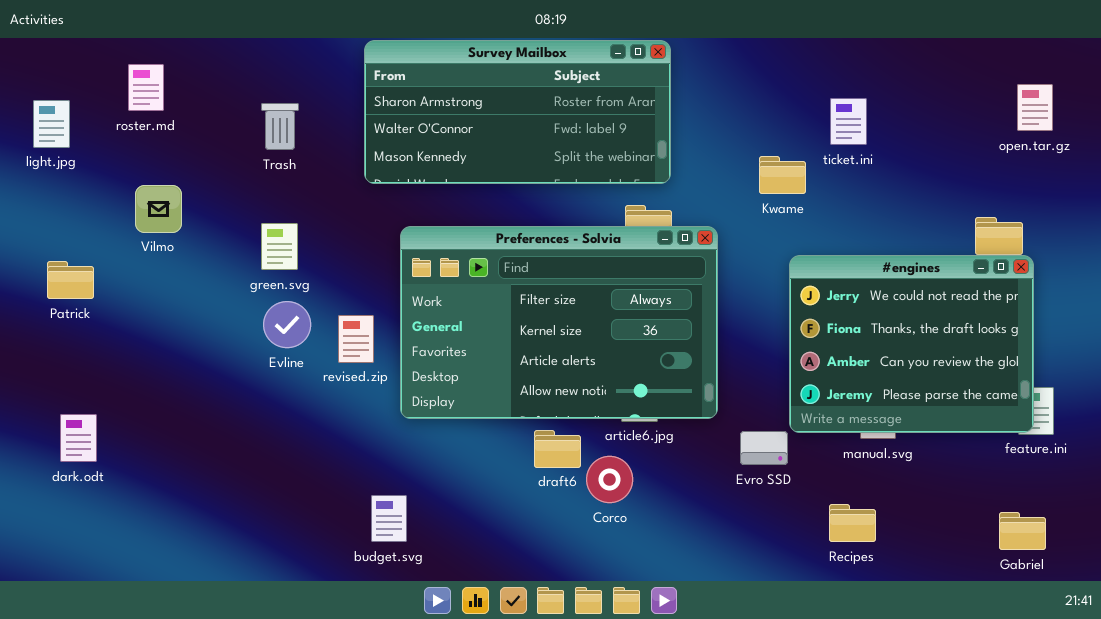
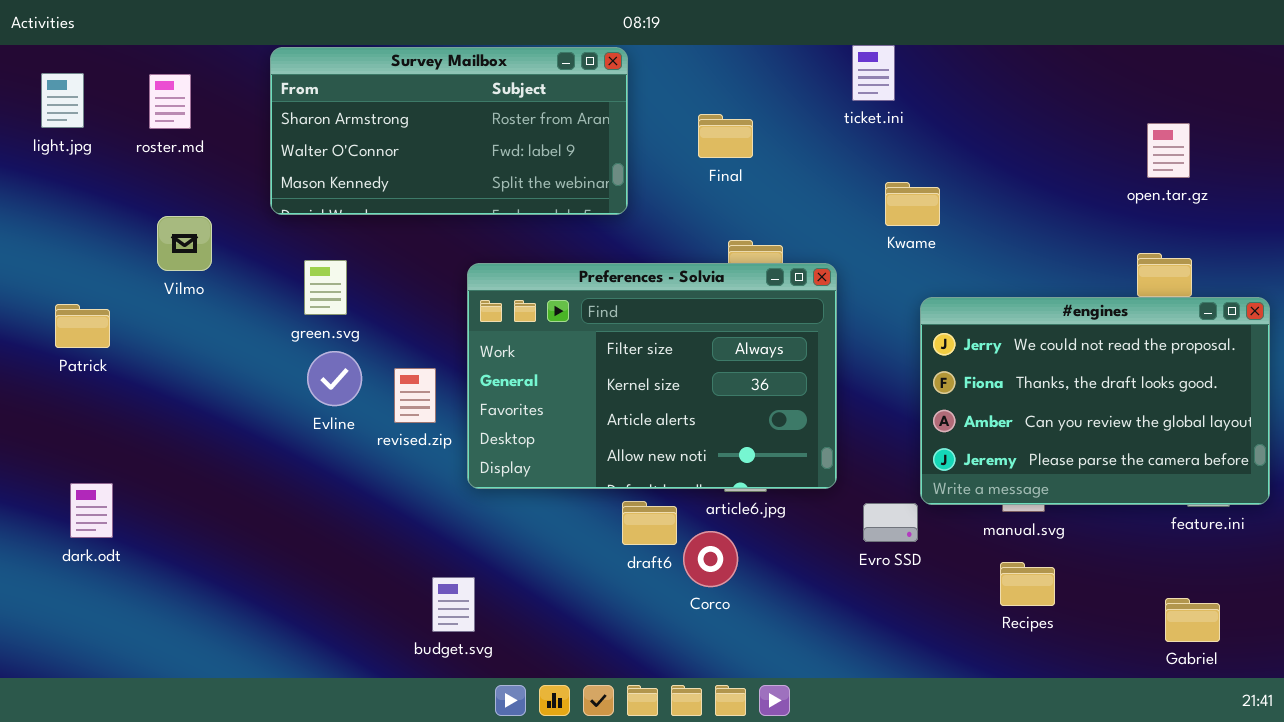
Survey Mailbox: [364,40,671,184] -> [270,47,628,215], moved
open.tar.gz: [1017,84,1053,131] -> [1147,123,1190,178], moved
ticket.ini: [830,98,867,145] -> [852,45,895,101], moved
light.jpg: [33,100,70,148] -> [41,73,84,128], moved
#engines: [789,255,1034,433] -> [920,297,1270,505], resized
Recipes: [829,504,876,542] -> [1000,562,1055,606], moved

